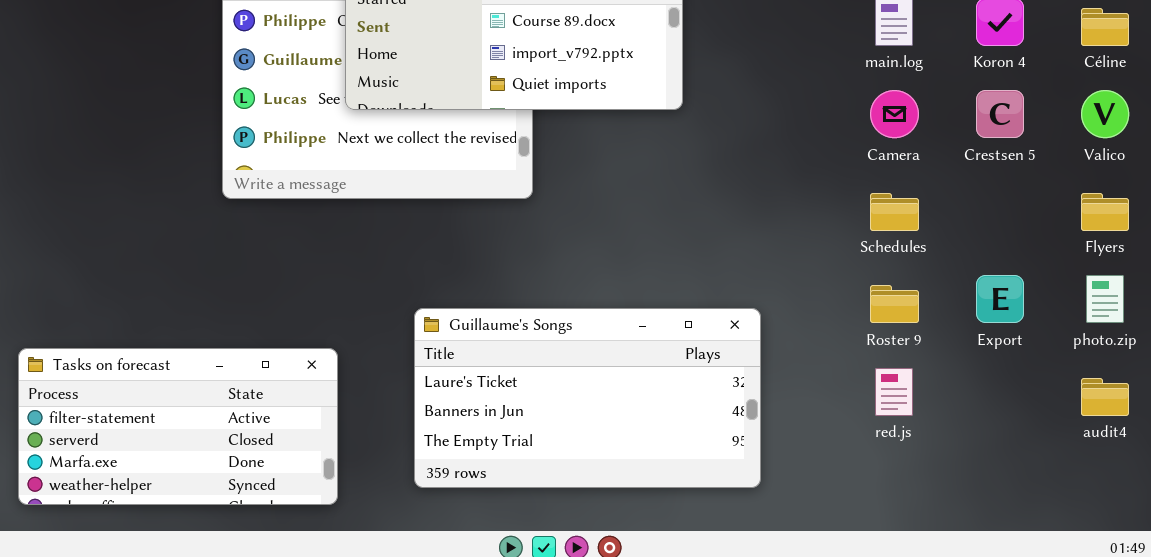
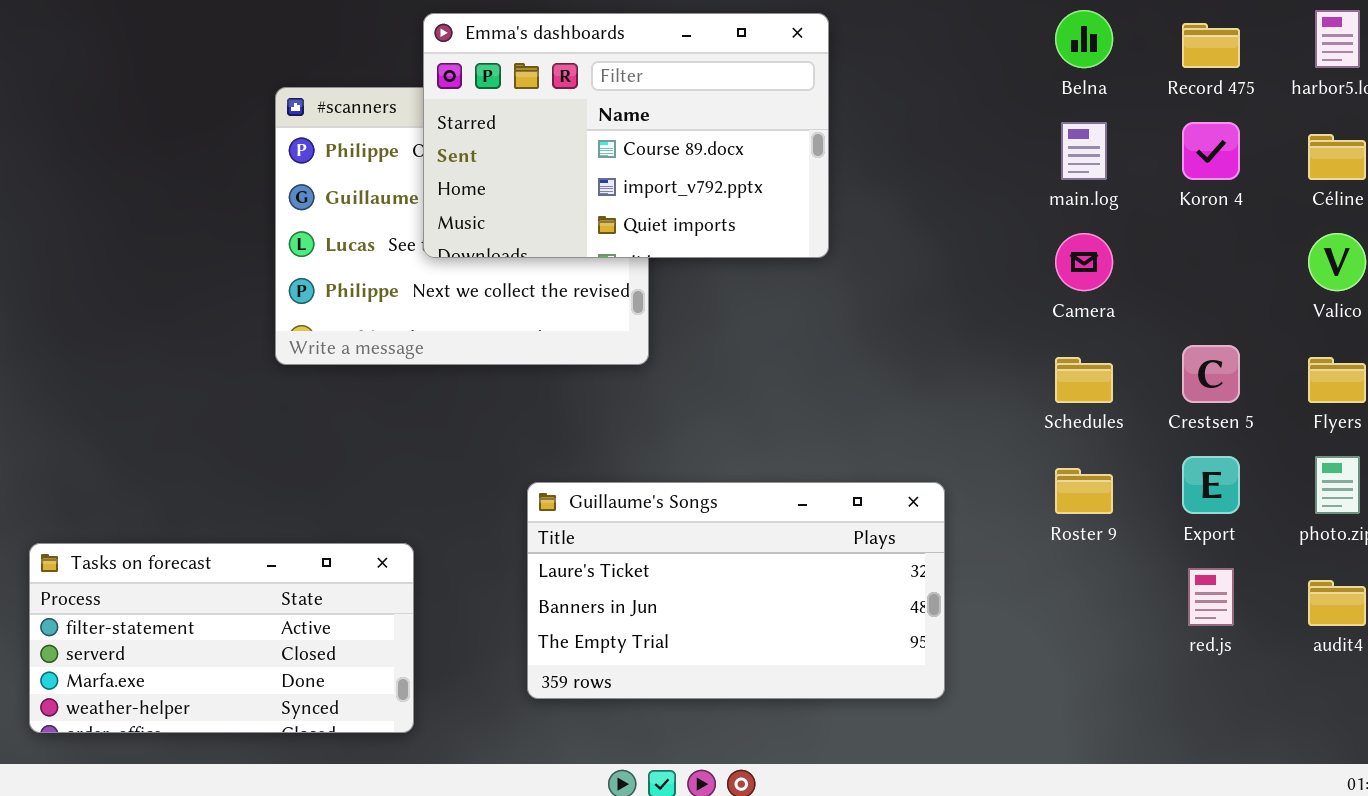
Crestsen 5: [976,90,1024,138] -> [1182,345,1240,403], moved
Guillaume's Songs: [414,308,761,488] -> [527,482,945,699], moved
red.js: [875,368,913,416] -> [1188,568,1234,626], moved

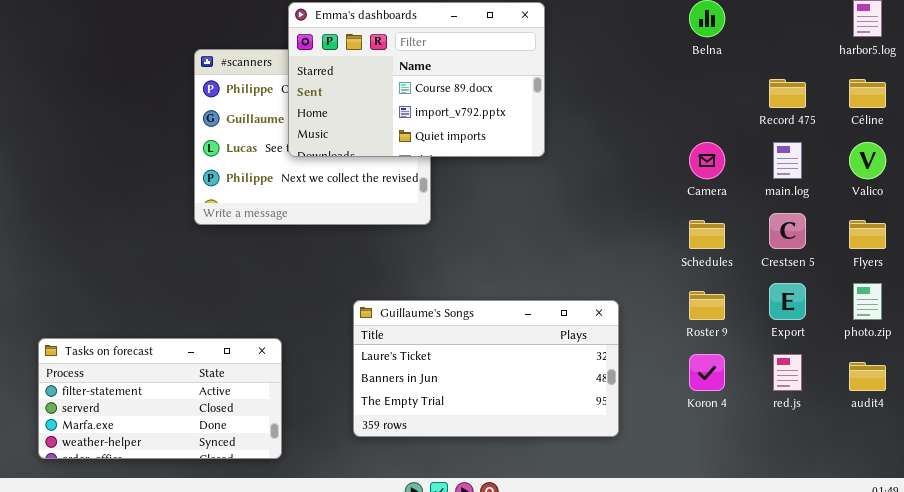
Record 475: [1182,23,1240,68] -> [769,79,806,108], moved
main.log: [1061,122,1107,180] -> [773,142,802,179], moved
Koron 4: [1182,122,1240,180] -> [689,354,725,391], moved

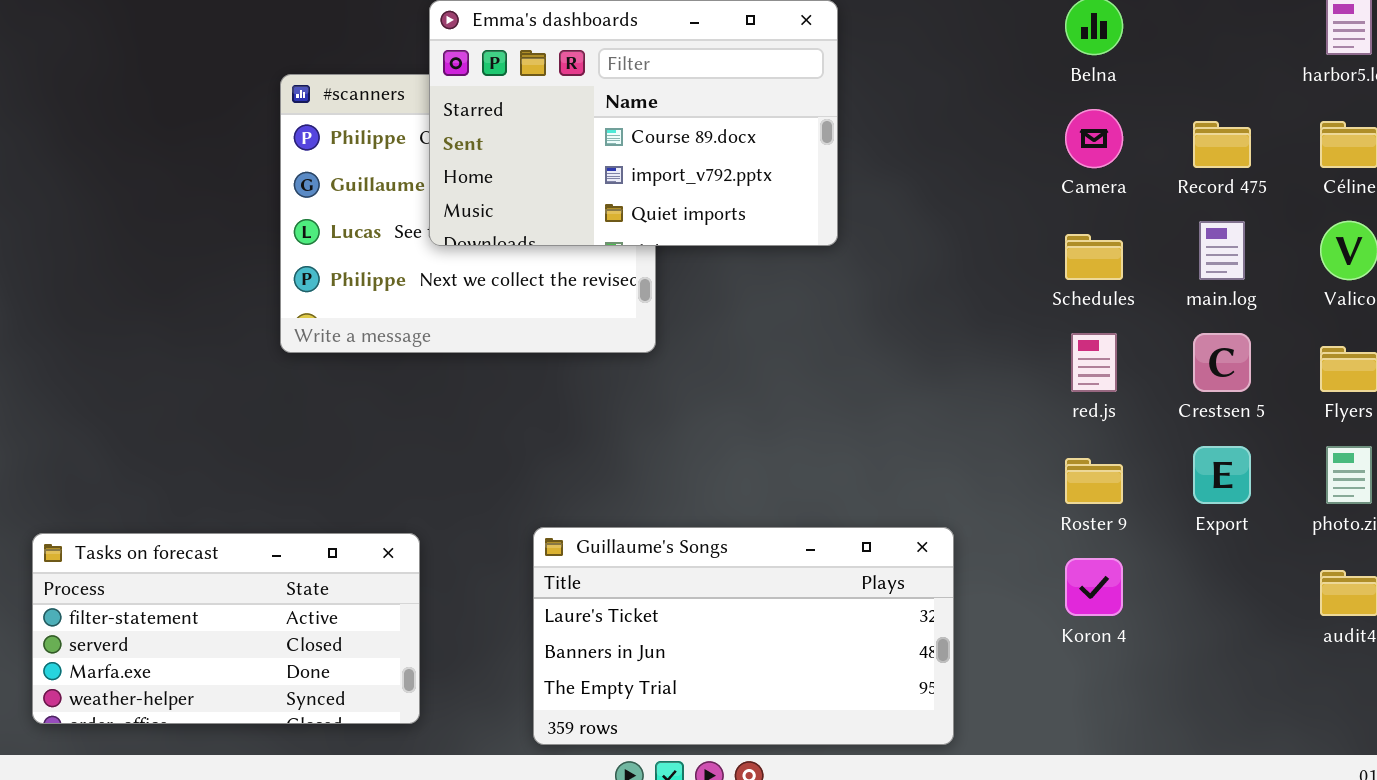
Camera: [689,142,725,179] -> [1065,109,1123,168], moved
Schedules: [689,220,725,249] -> [1065,234,1123,280], moved
Guillaume's Songs: [353,300,619,437] -> [533,527,954,745], moved
red.js: [773,354,802,391] -> [1071,333,1117,392], moved

